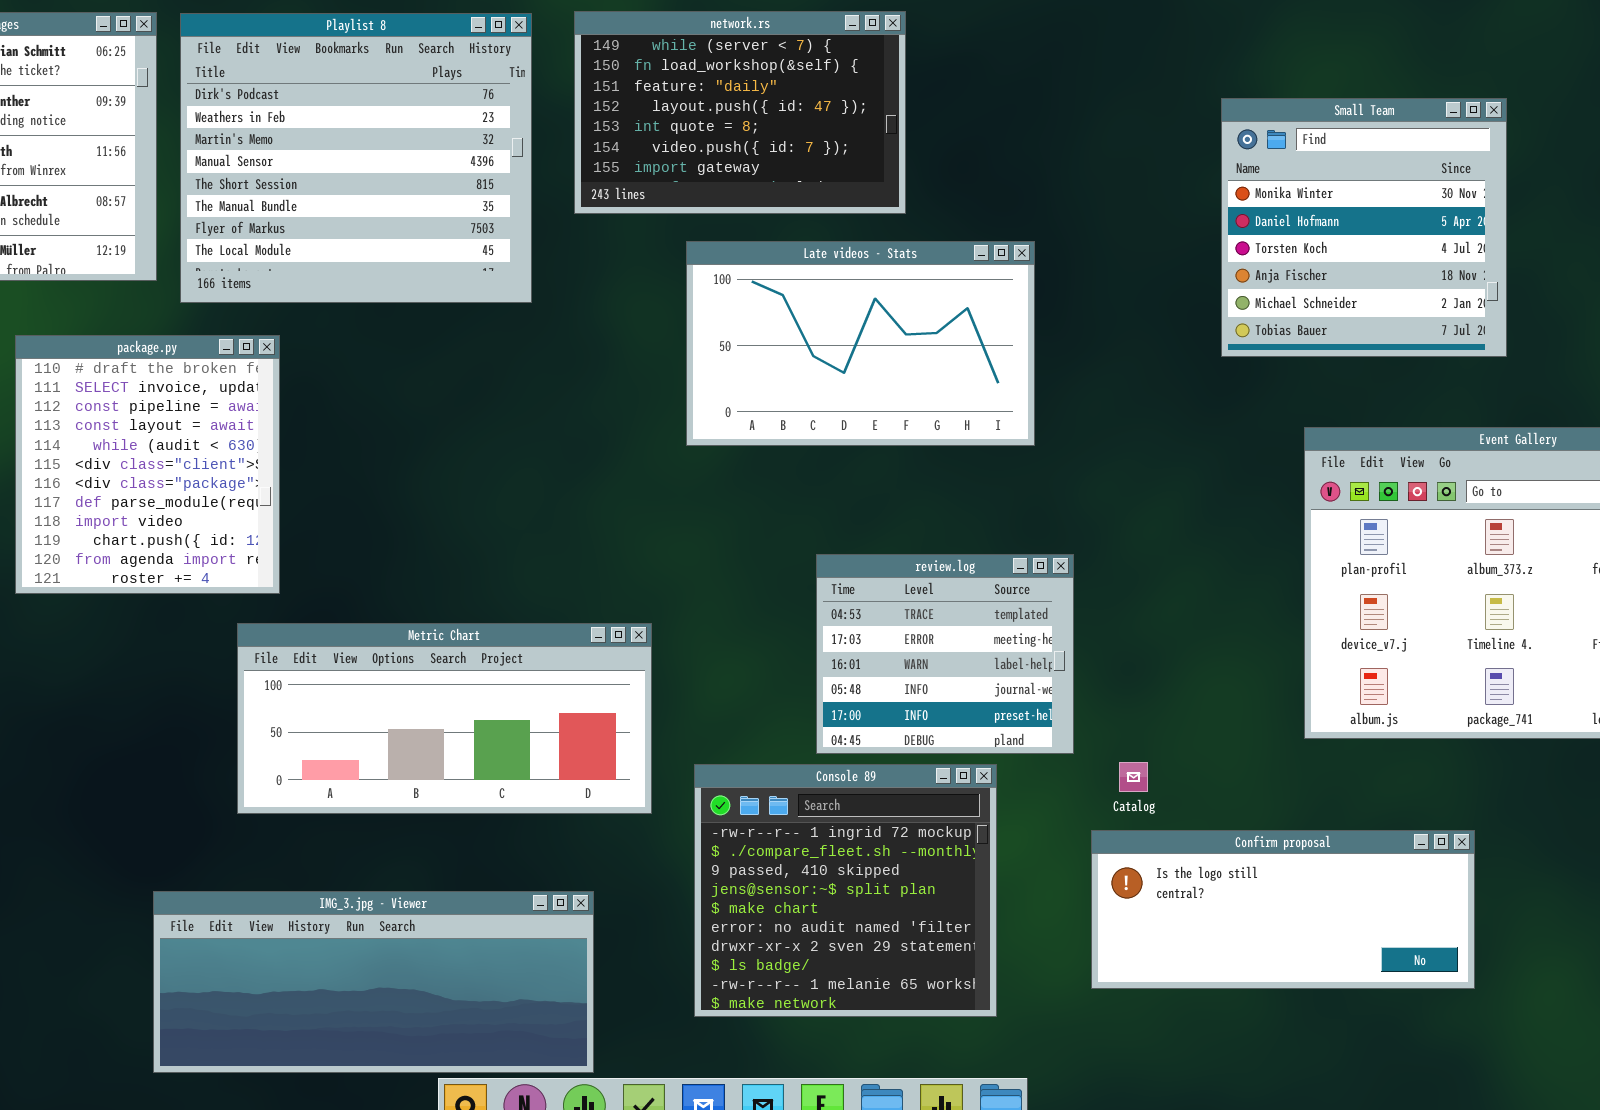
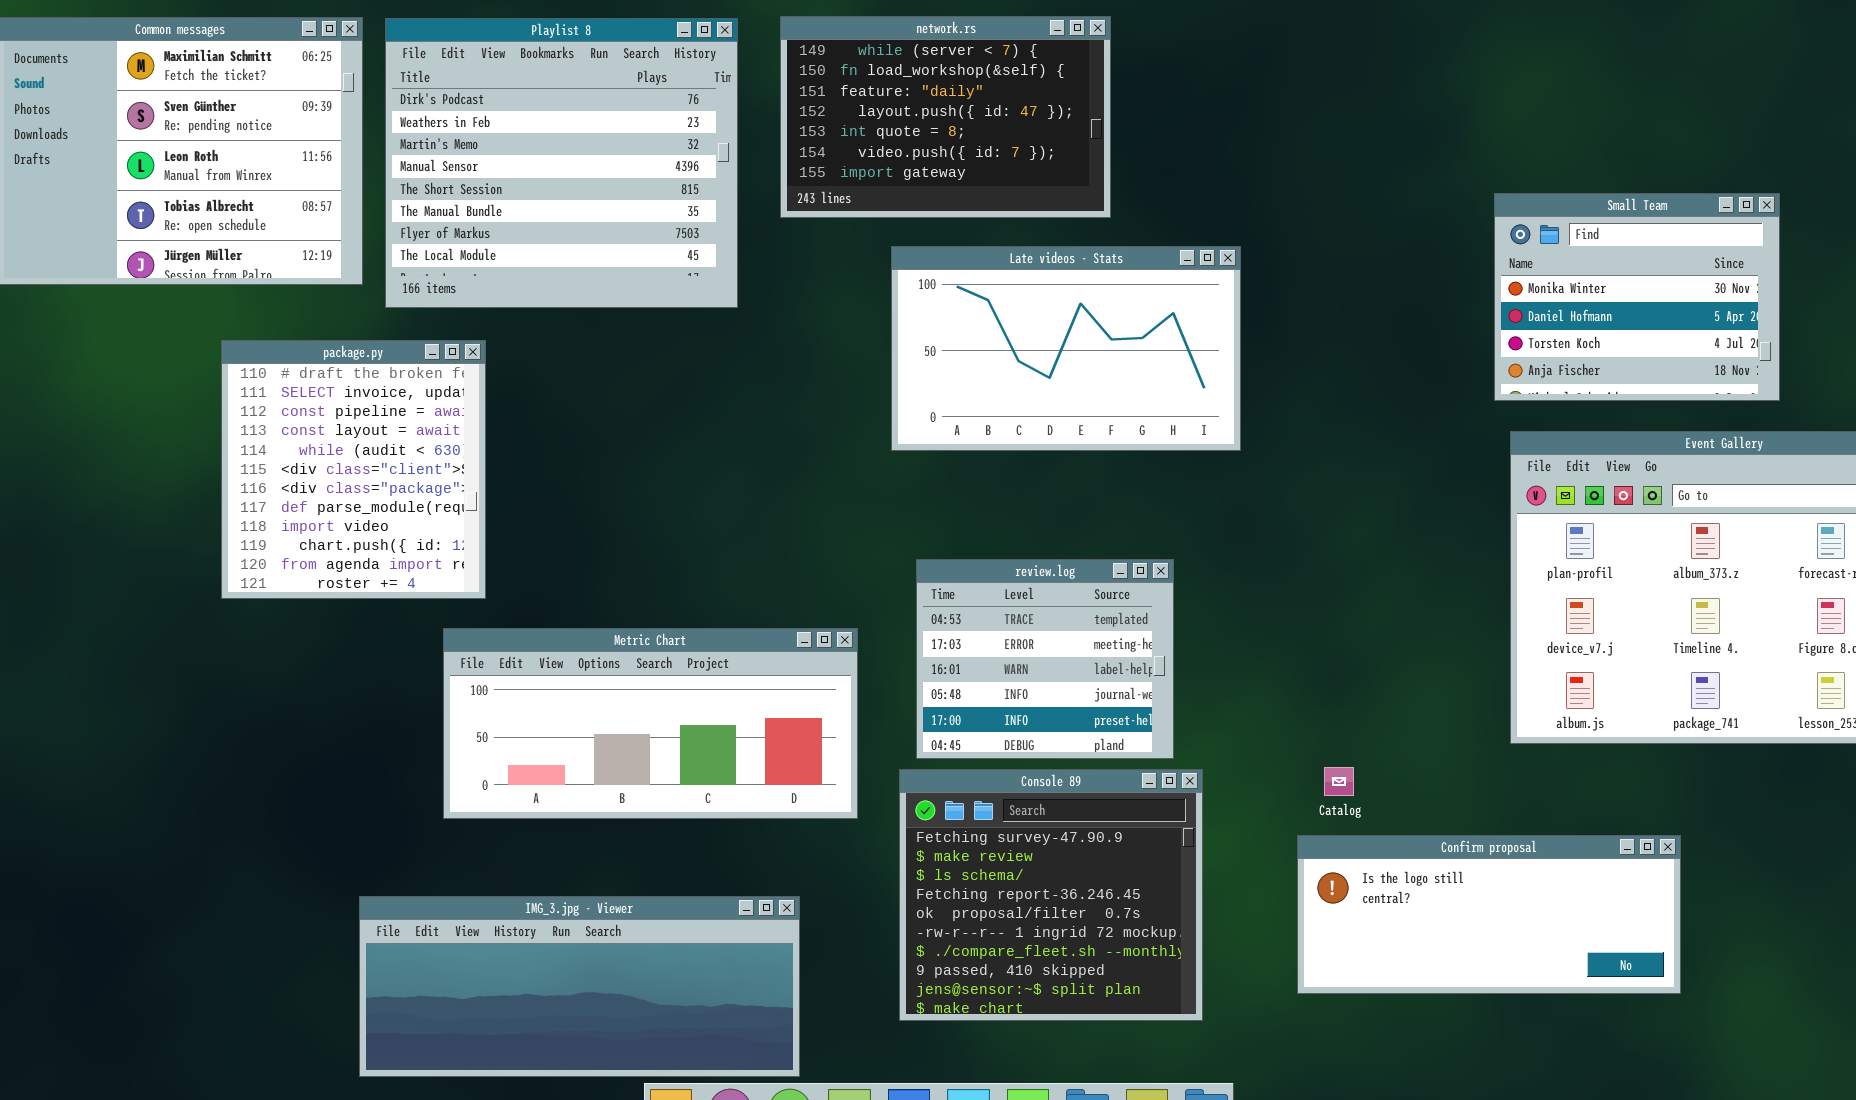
Small Team: [1221,98,1507,357] -> [1494,193,1780,401], moved, resized
review.log: [816,554,1074,754] -> [916,559,1174,759], moved
Console 89: [694,764,997,1017] -> [899,769,1203,1021], scrolled up 5 rows

